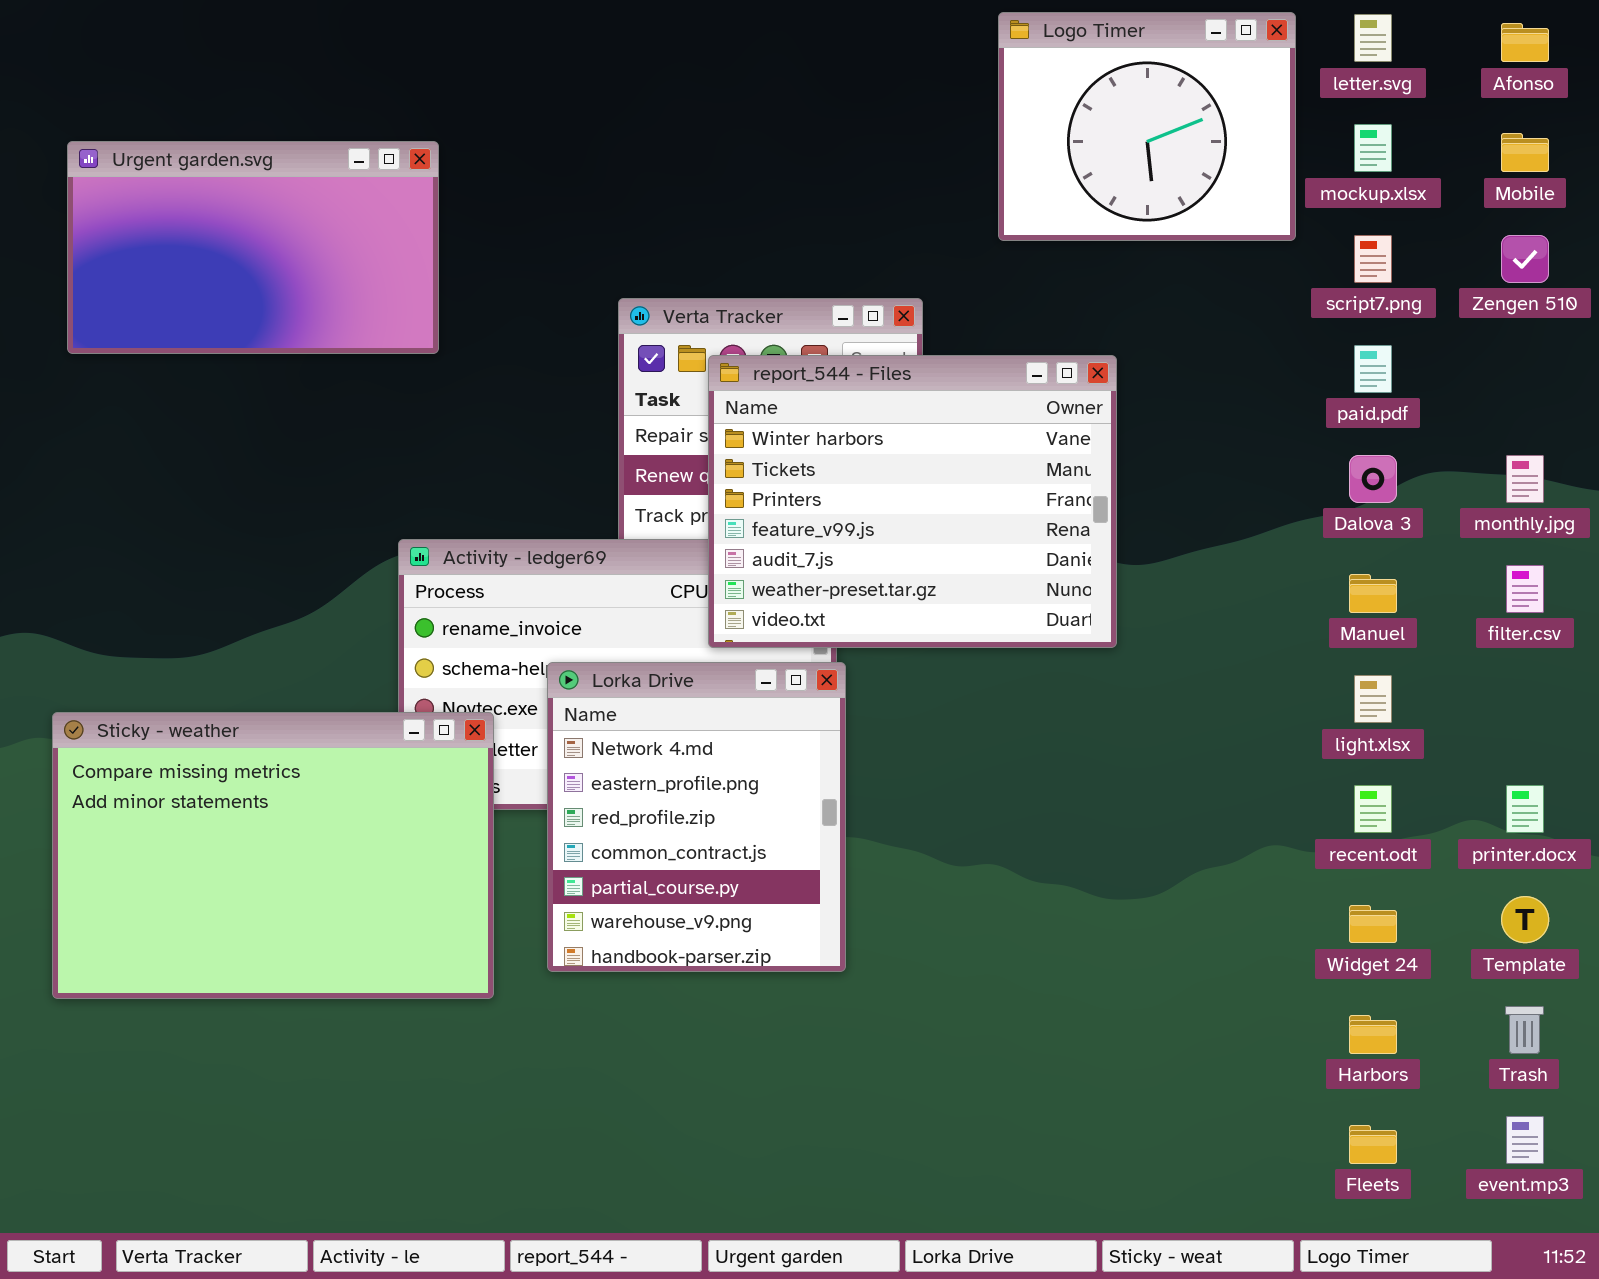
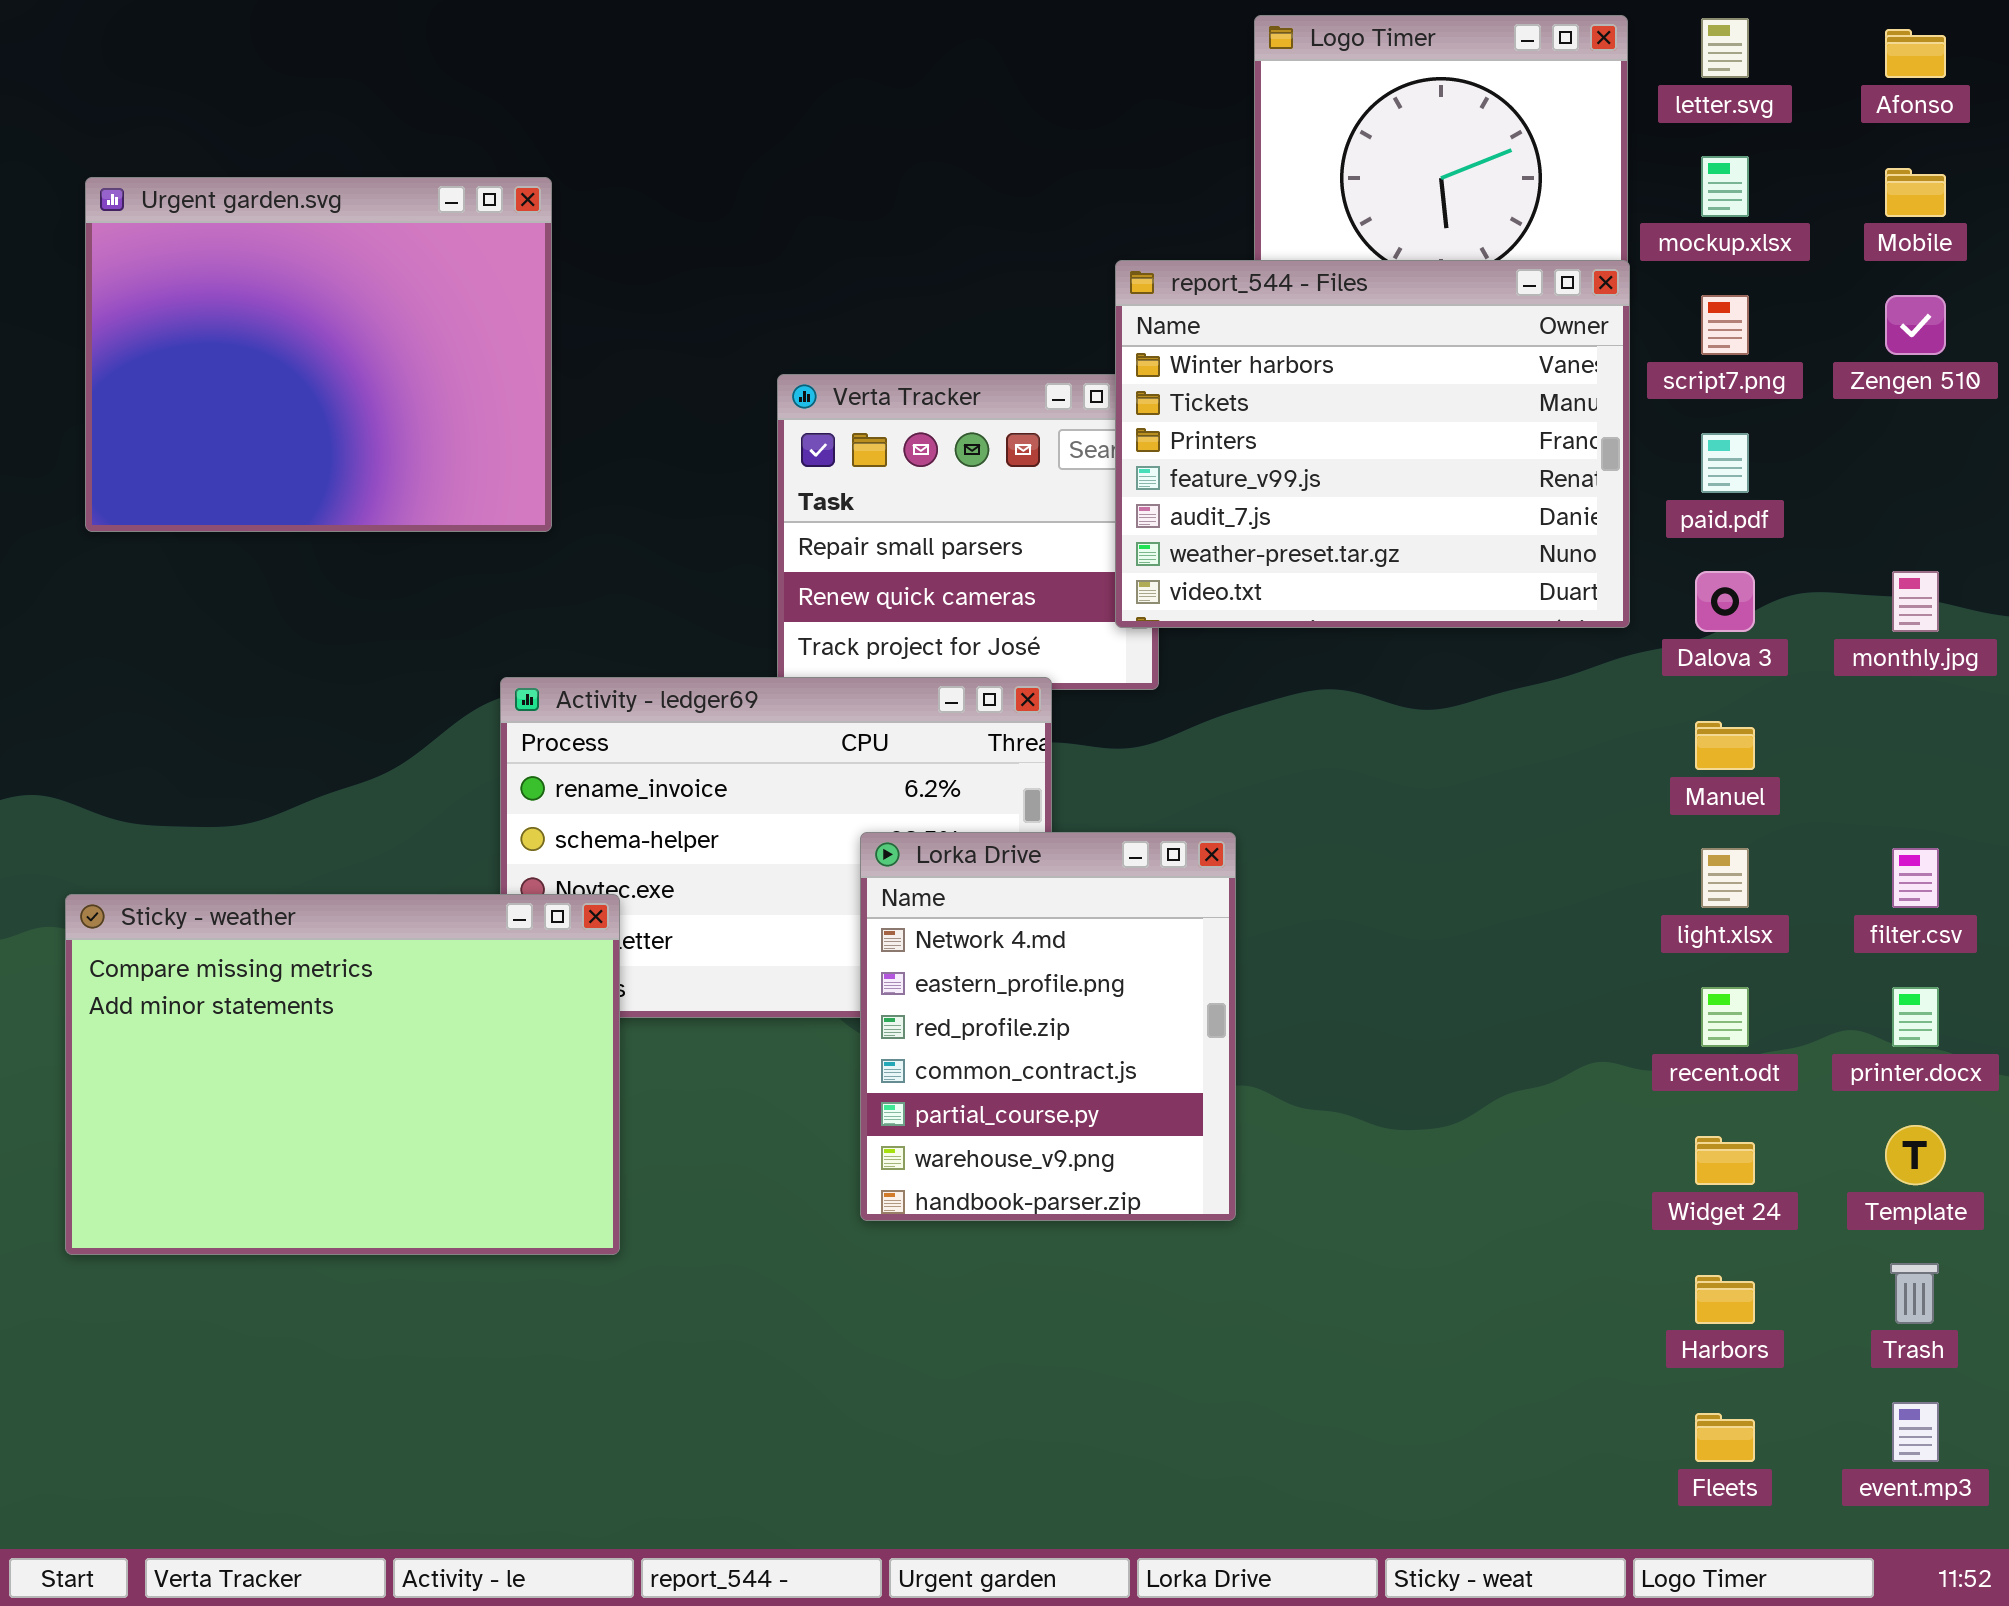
Urgent garden.svg: [67,141,439,354] -> [85,177,552,532], resized
report_544 - Files: [708,355,1117,648] -> [1115,260,1630,628], moved
filter.csv: [1506,565,1544,613] -> [1892,848,1939,908], moved
Lorka Drive: [547,662,846,972] -> [860,832,1236,1221], moved

